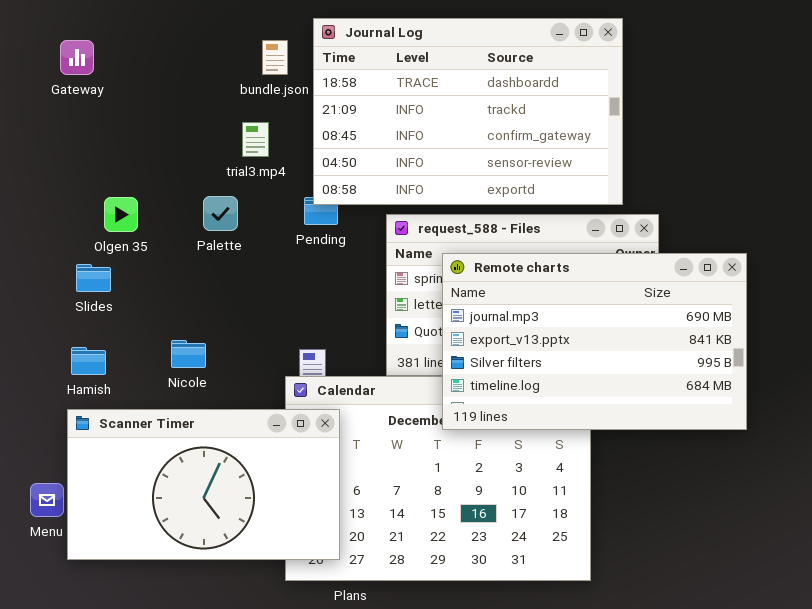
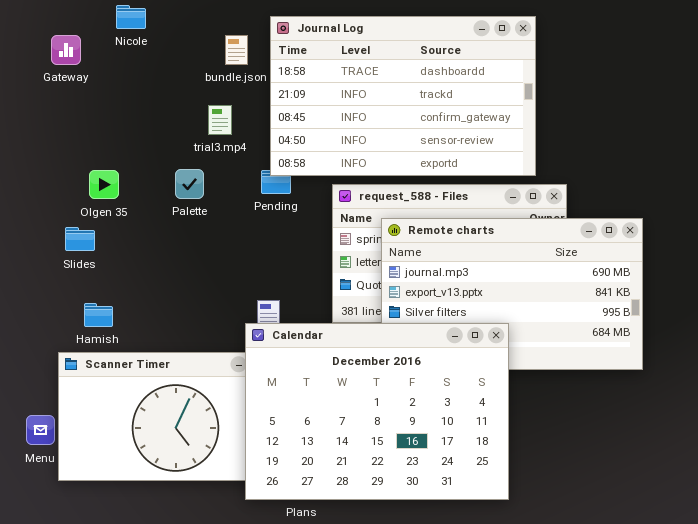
Nicole: [171,340,206,368] -> [116,5,146,29], moved
Hamish: [71,347,106,375] -> [84,303,113,327], moved
Calendar: [285,376,591,581] -> [245,323,509,500], raised

